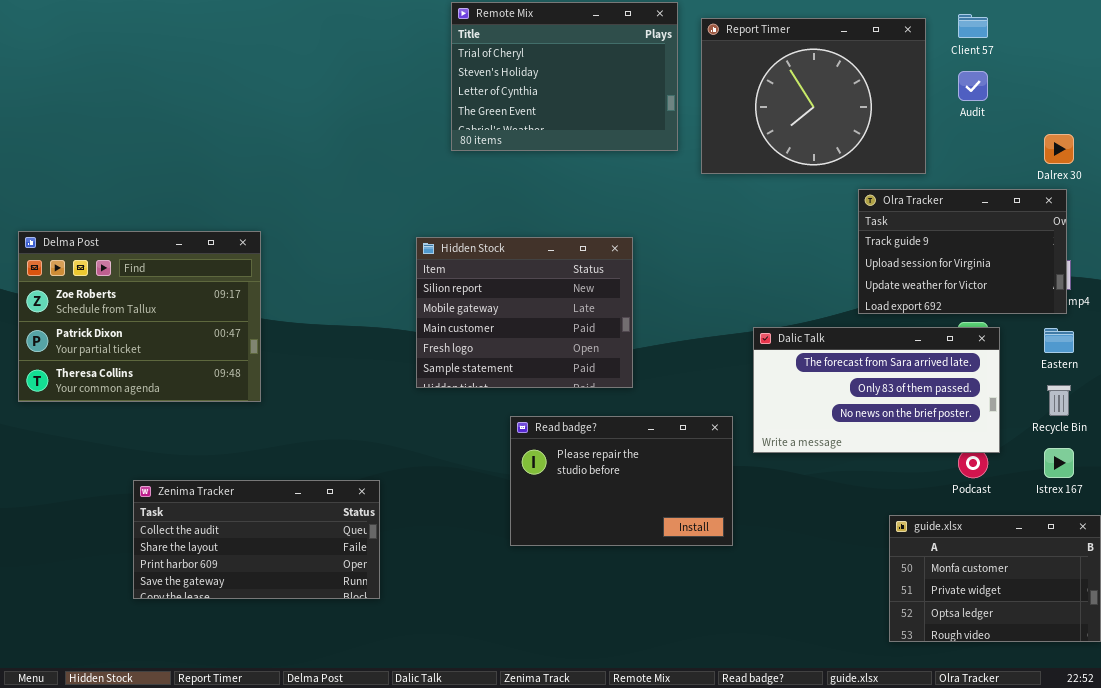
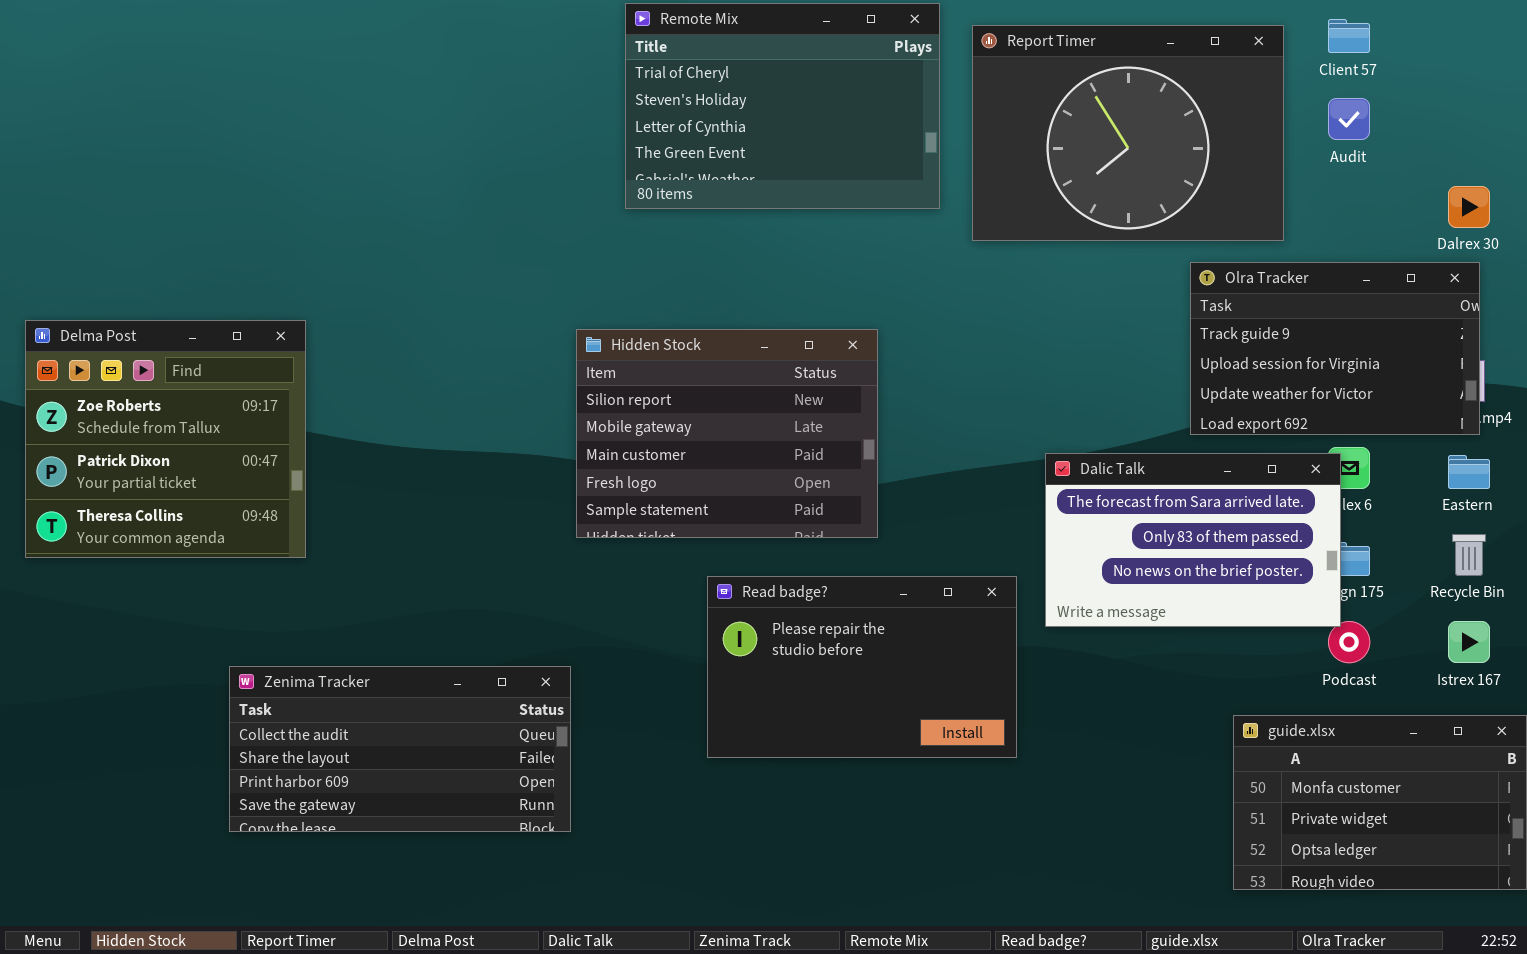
Delma Post: [18,231,261,402] -> [25,320,306,558], resized
Dalic Talk: [753,327,1000,453] -> [1045,453,1341,627], resized
Zenima Tracker: [133,480,380,599] -> [229,666,571,832], moved

